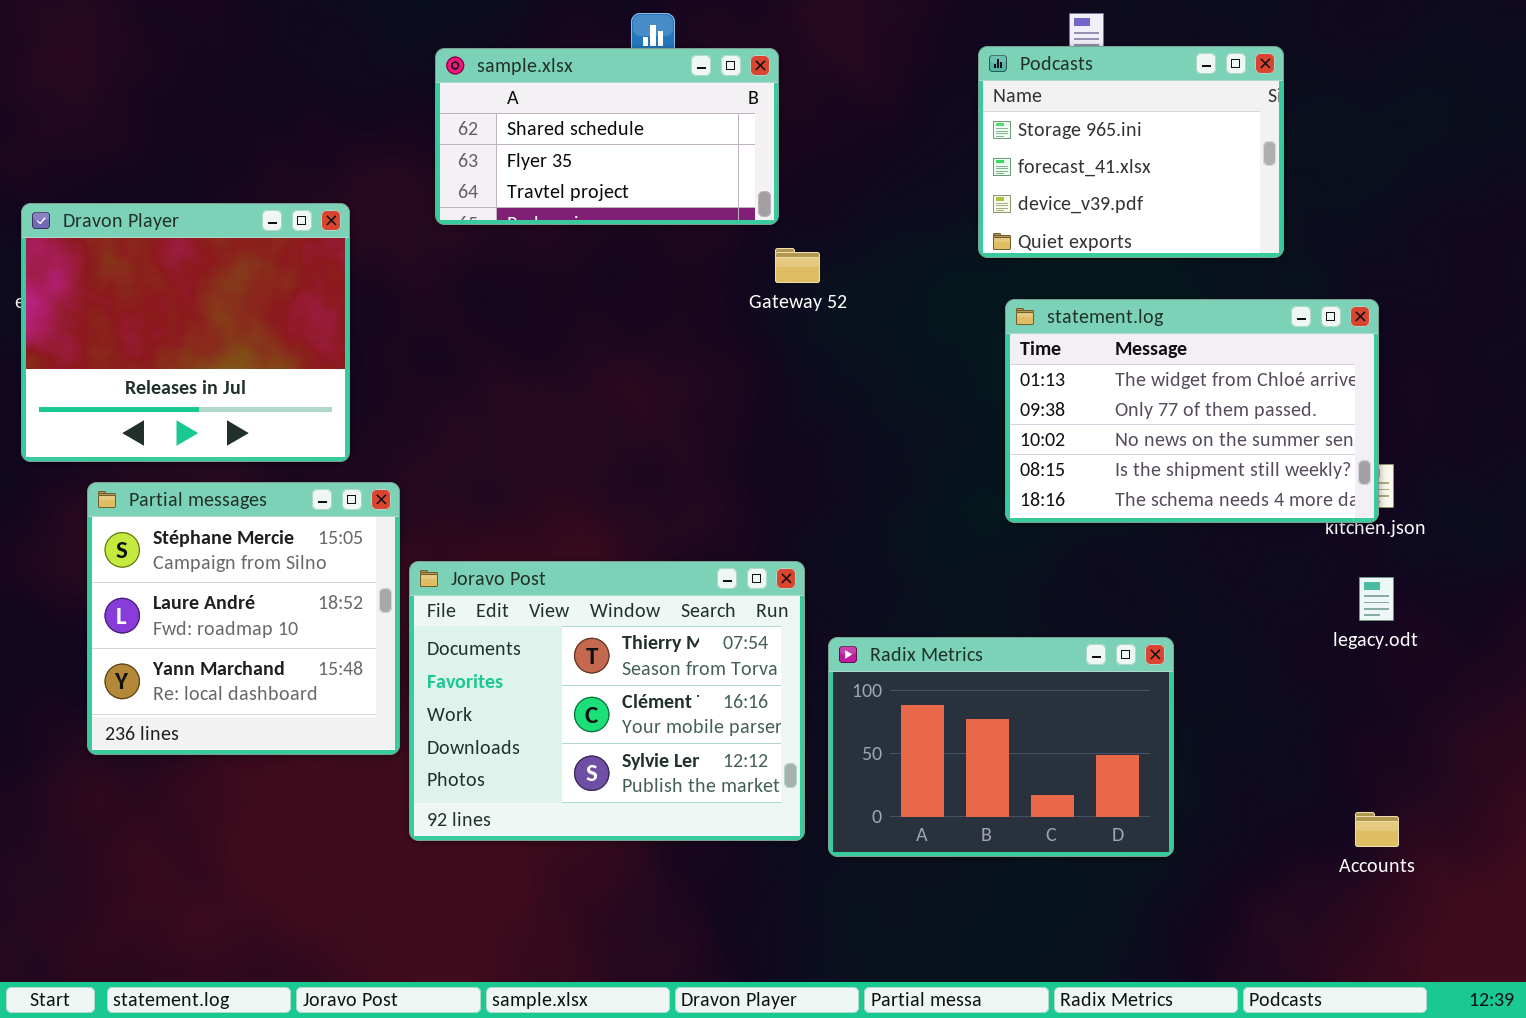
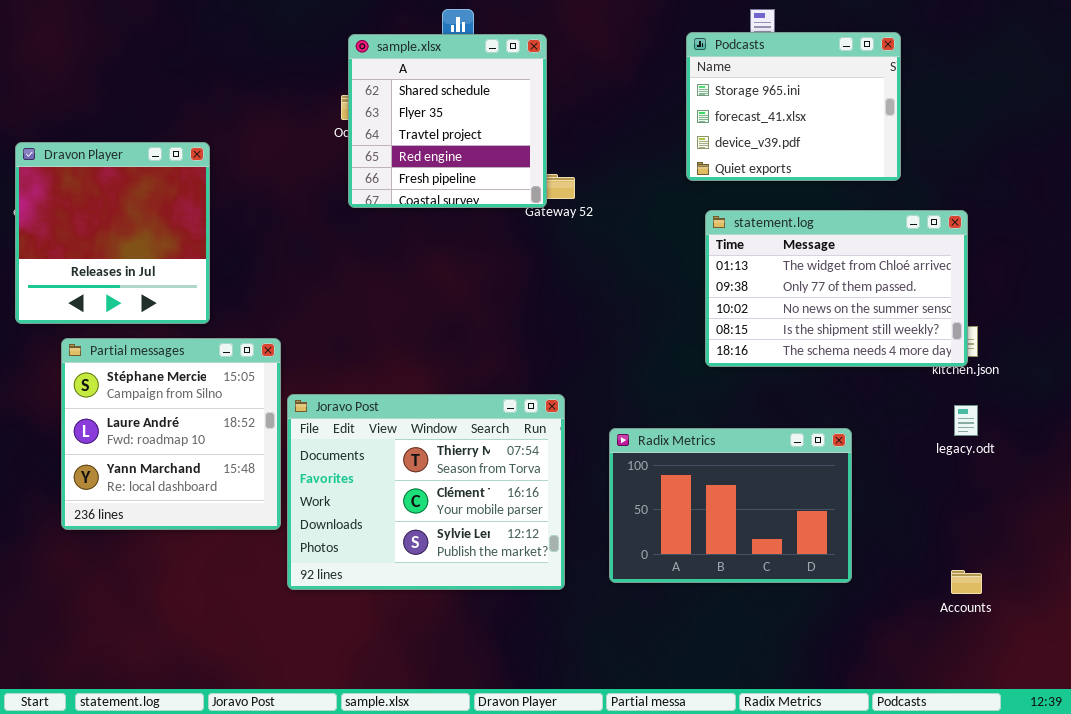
sample.xlsx: [435,48,779,225] -> [348,34,547,208], resized
Dravon Player: [21,203,350,462] -> [15,142,210,324], resized
Radix Metrics: [828,637,1174,857] -> [609,428,852,583], moved

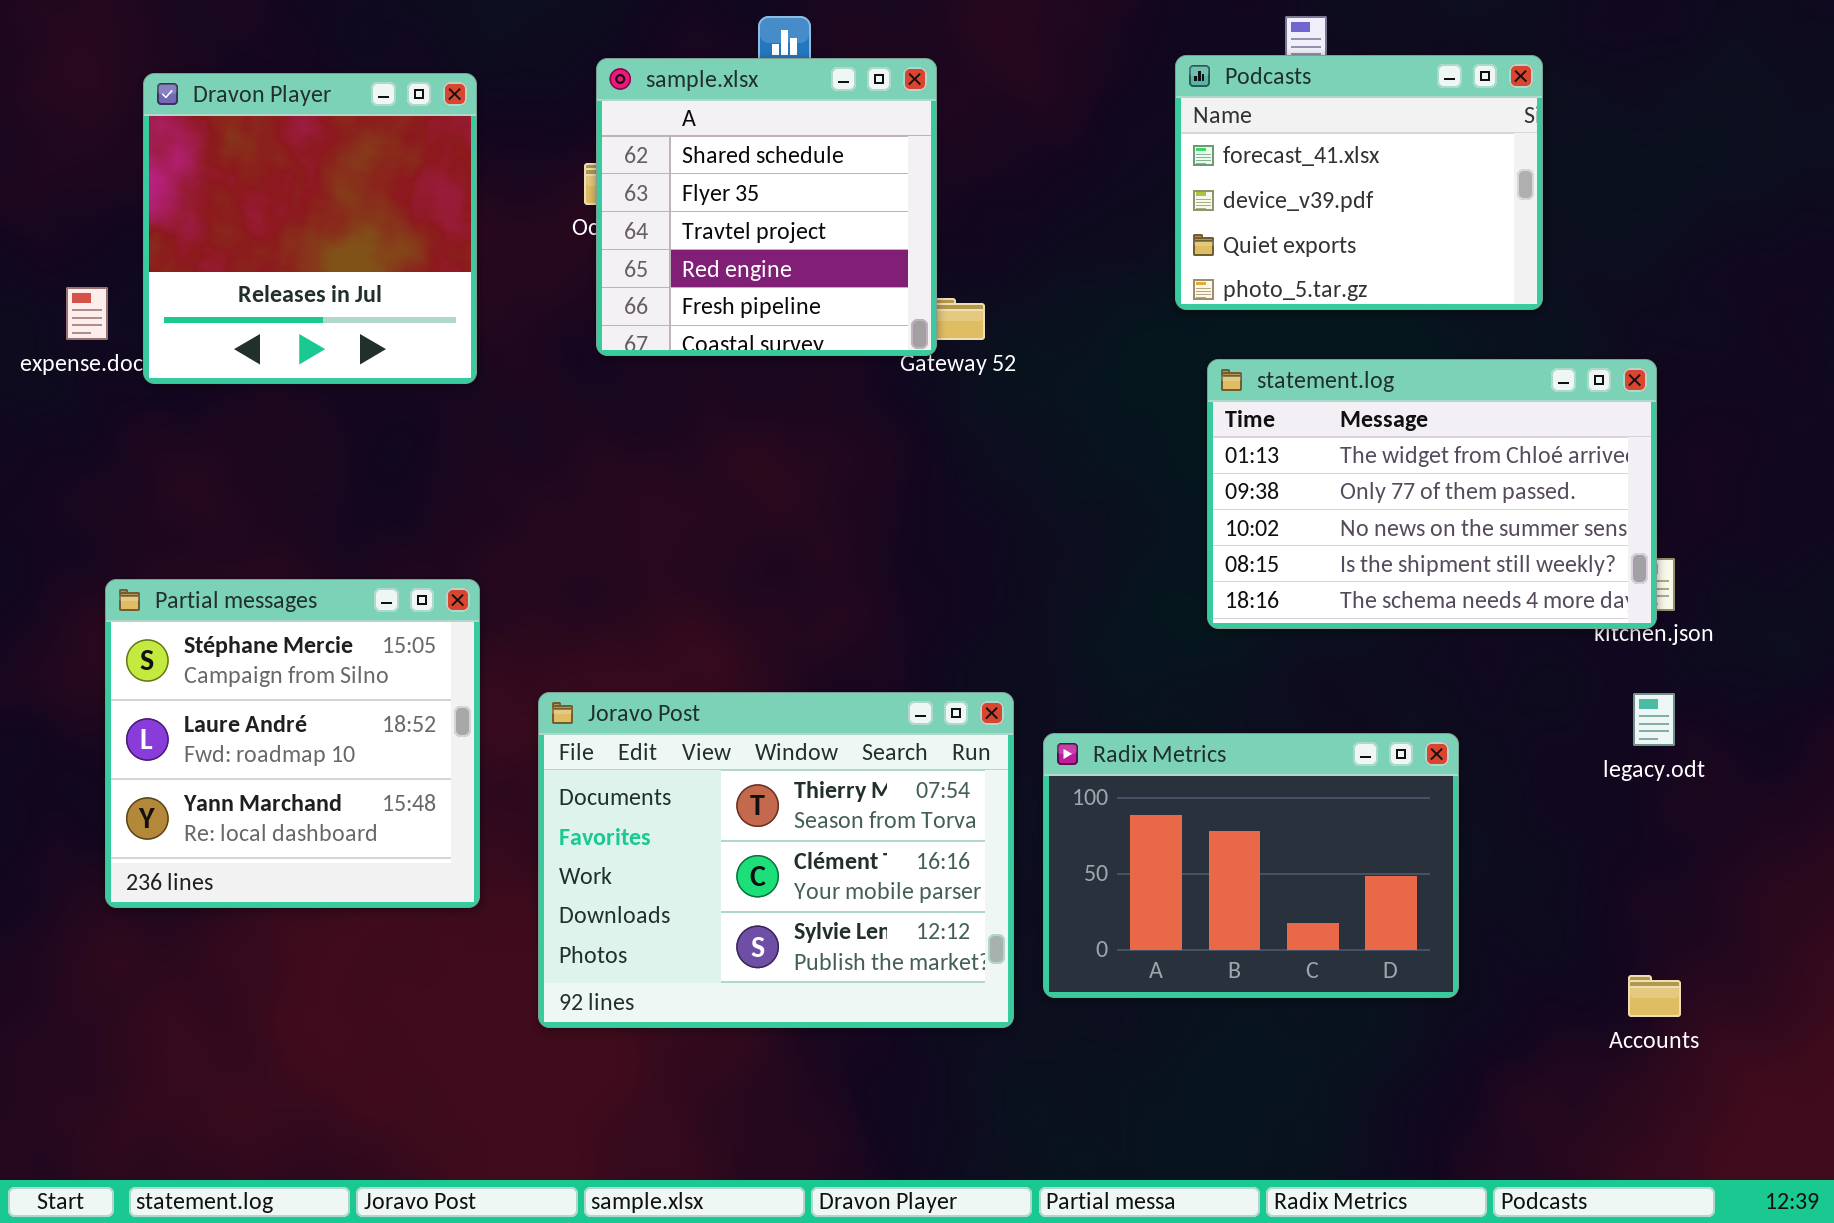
Podcasts: [686,32,901,181] -> [1175,55,1543,310], scrolled down 1 row
Dravon Player: [15,142,210,324] -> [143,73,477,384], moved
Joravo Post: [287,394,565,590] -> [538,692,1014,1028], moved

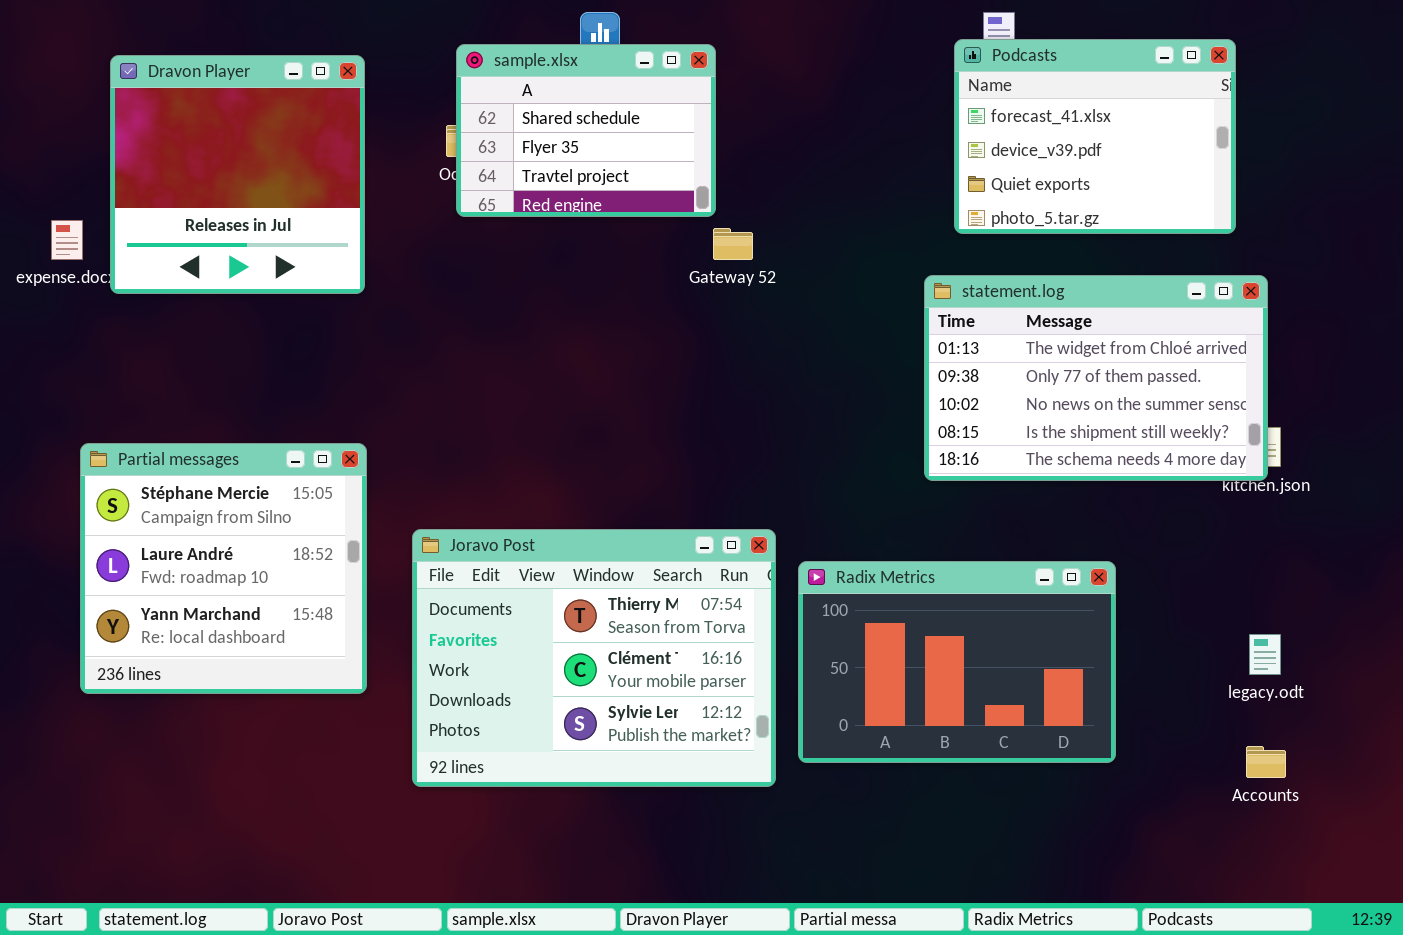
Podcasts: [1175,55,1543,310] -> [954,39,1236,234], moved
sample.xlsx: [596,58,937,356] -> [456,44,716,217], resized
legacy.odt: [1633,693,1675,746] -> [1249,634,1281,675], moved

